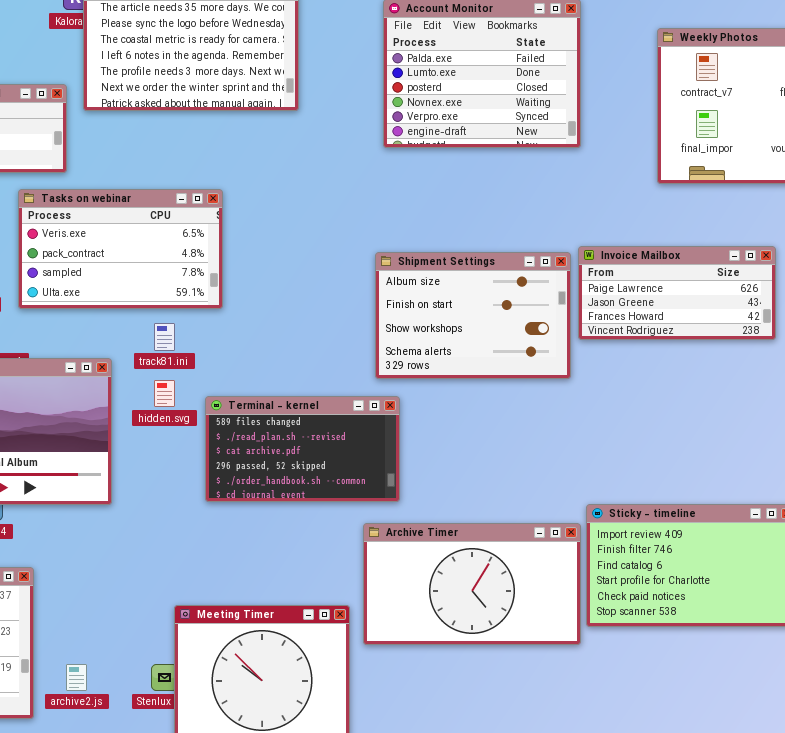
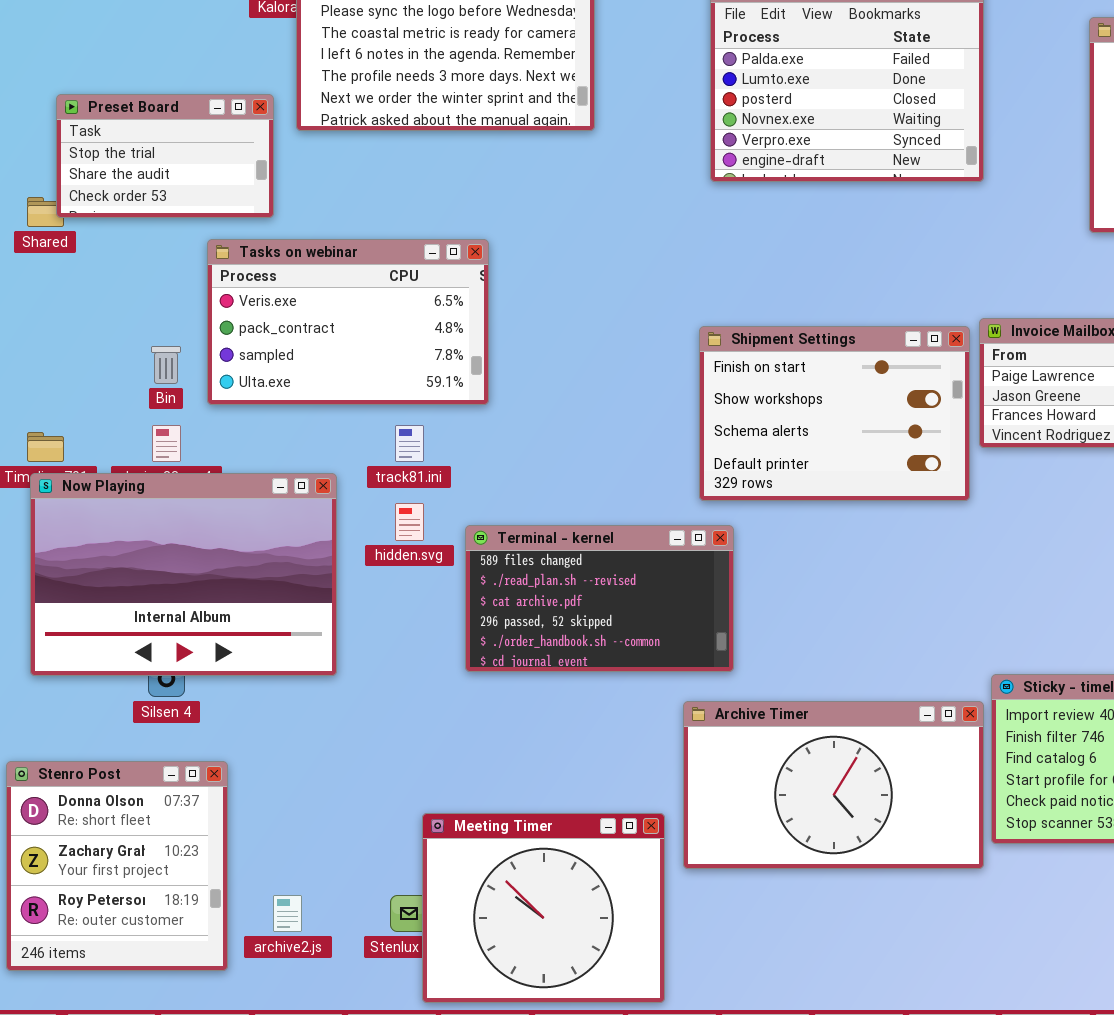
Shipment Settings: [375,252,571,379] -> [699,326,970,501], scrolled down 1 row

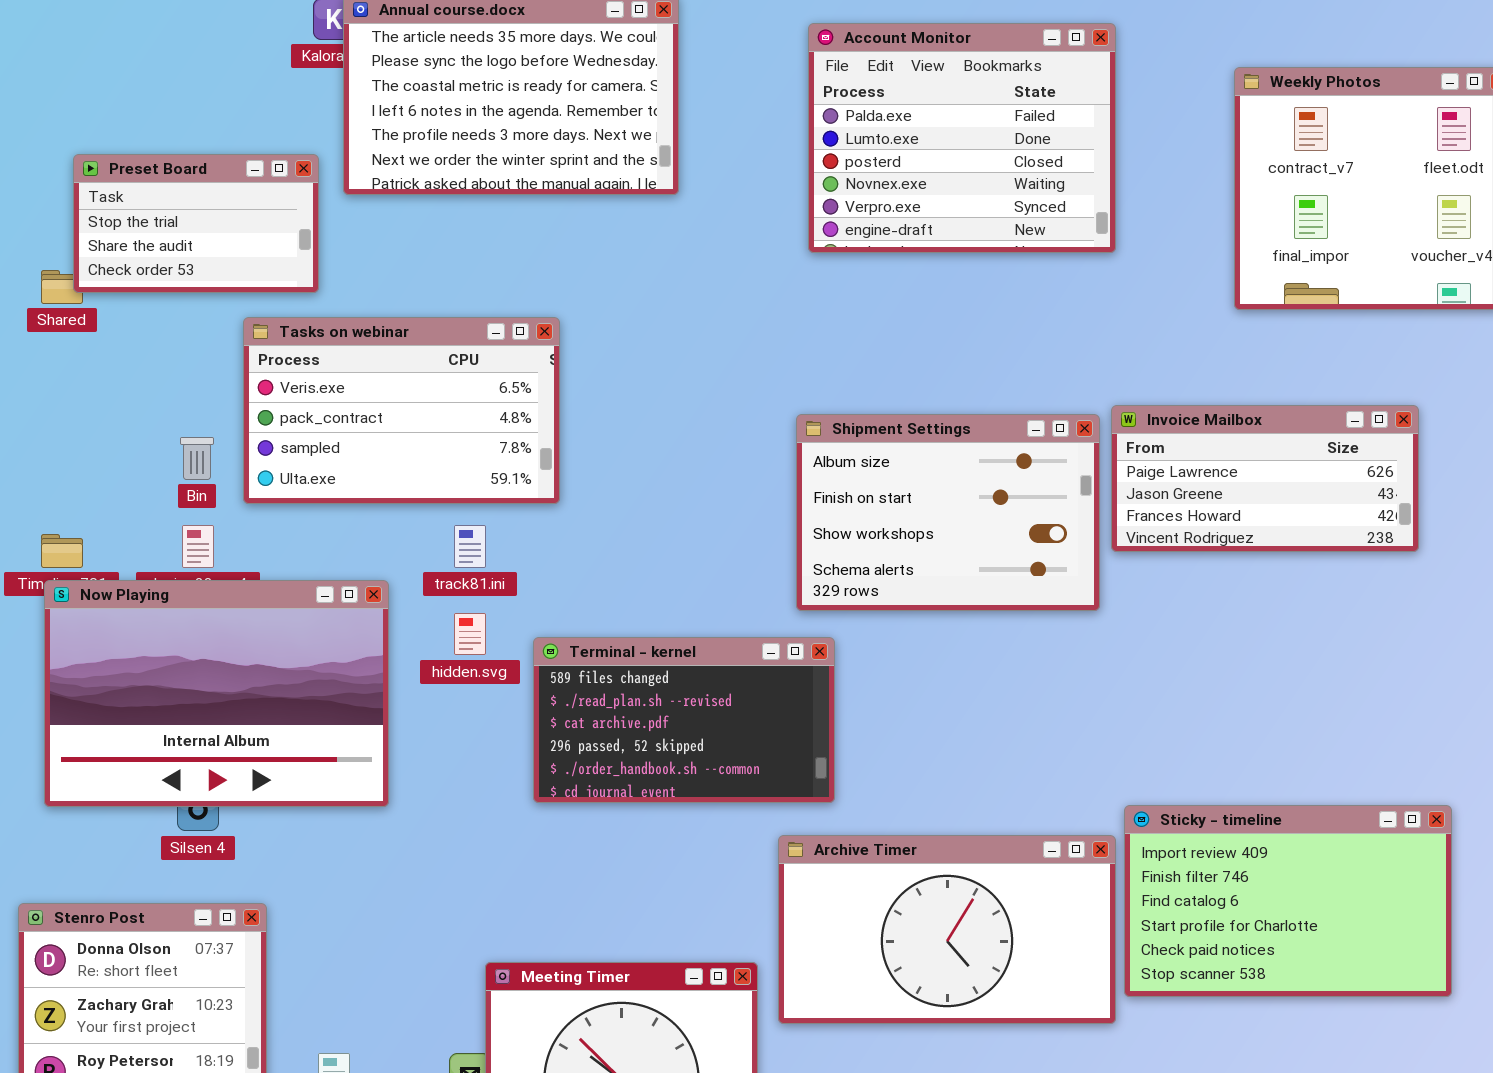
Shipment Settings: [699,326,970,501] -> [796,414,1100,611], scrolled up 1 row

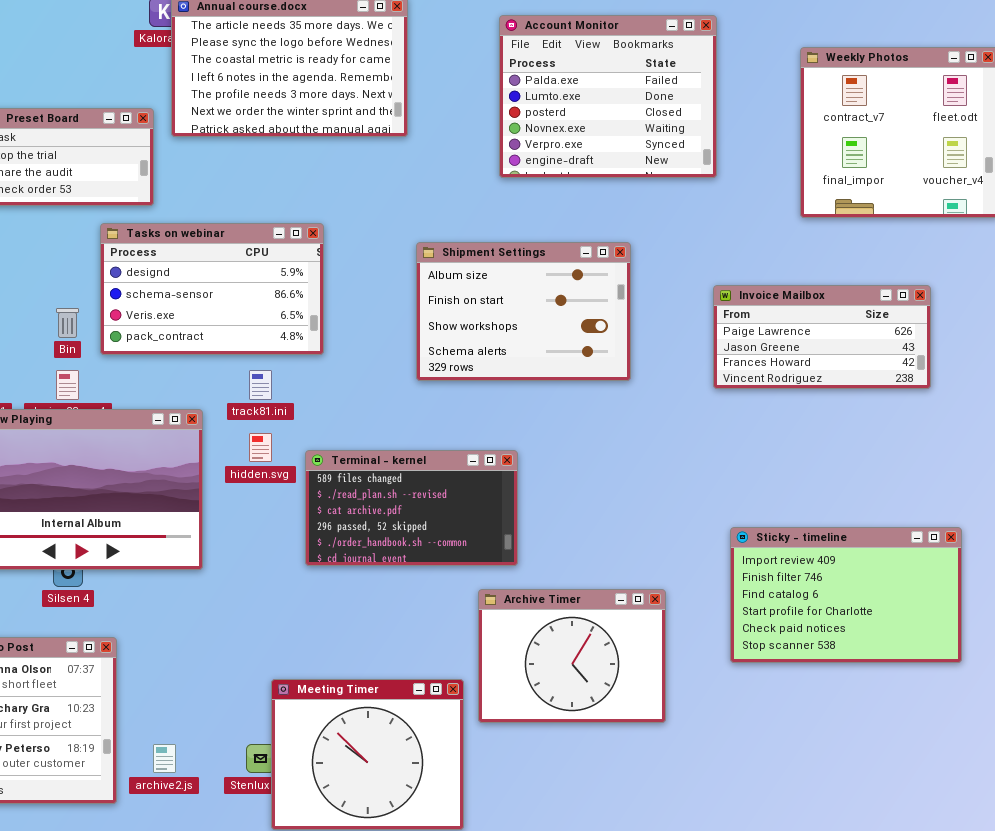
Tasks on webinar: [243,317,560,504] -> [100,223,324,355], scrolled up 2 rows
Shipment Settings: [796,414,1100,611] -> [416,242,631,381], moved
Sticky - timeline: [1124,805,1452,997] -> [730,527,962,663], moved
Archive Timer: [778,835,1116,1024] -> [478,589,666,723], resized

